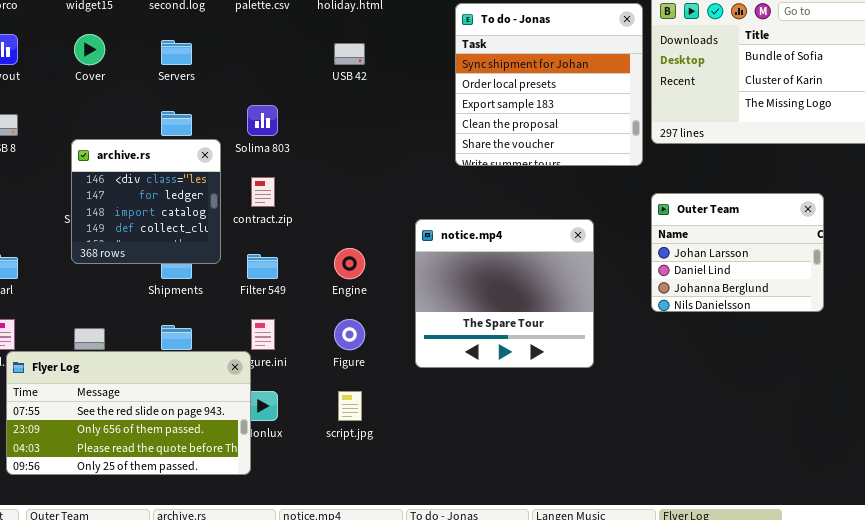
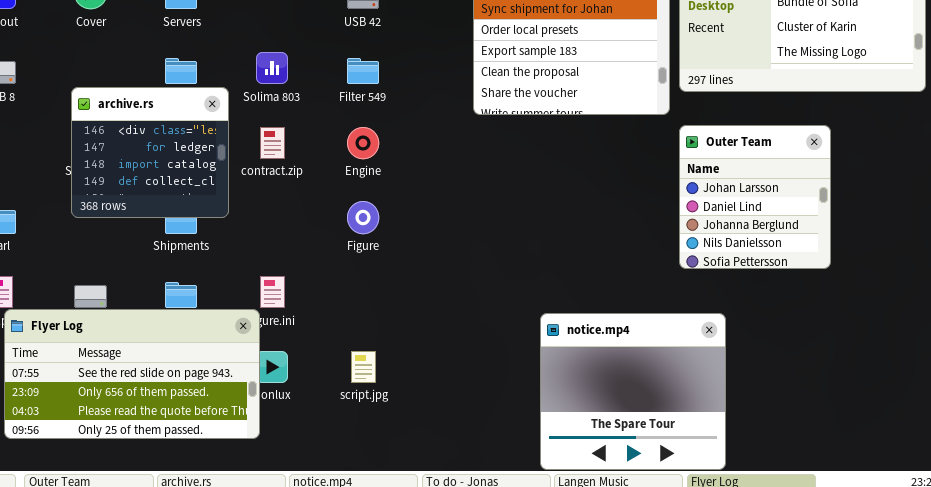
Outer Team: [651,193,824,312] -> [679,125,831,269], resized
notice.mp4: [415,219,594,368] -> [540,313,726,470], moved
Engine: [334,248,365,279] -> [347,127,379,159], moved
Filter 549: [247,254,278,279] -> [347,58,379,84], moved
Figure: [334,319,365,350] -> [347,201,379,234], moved

